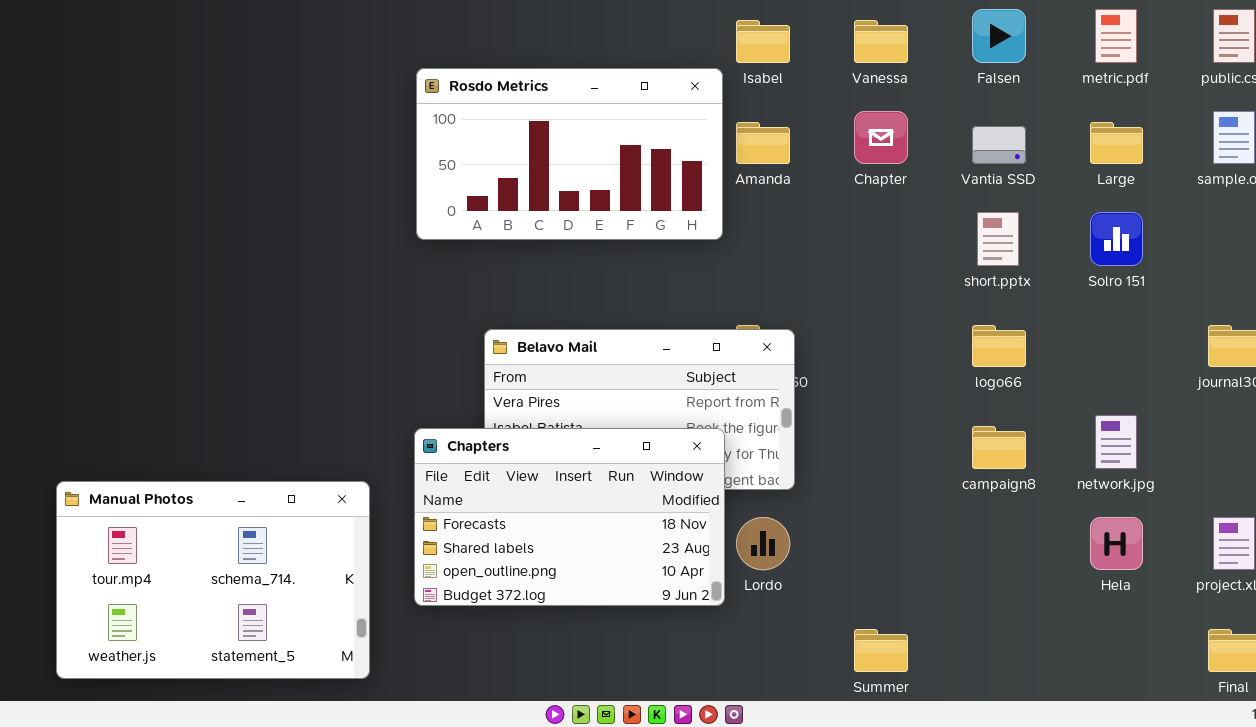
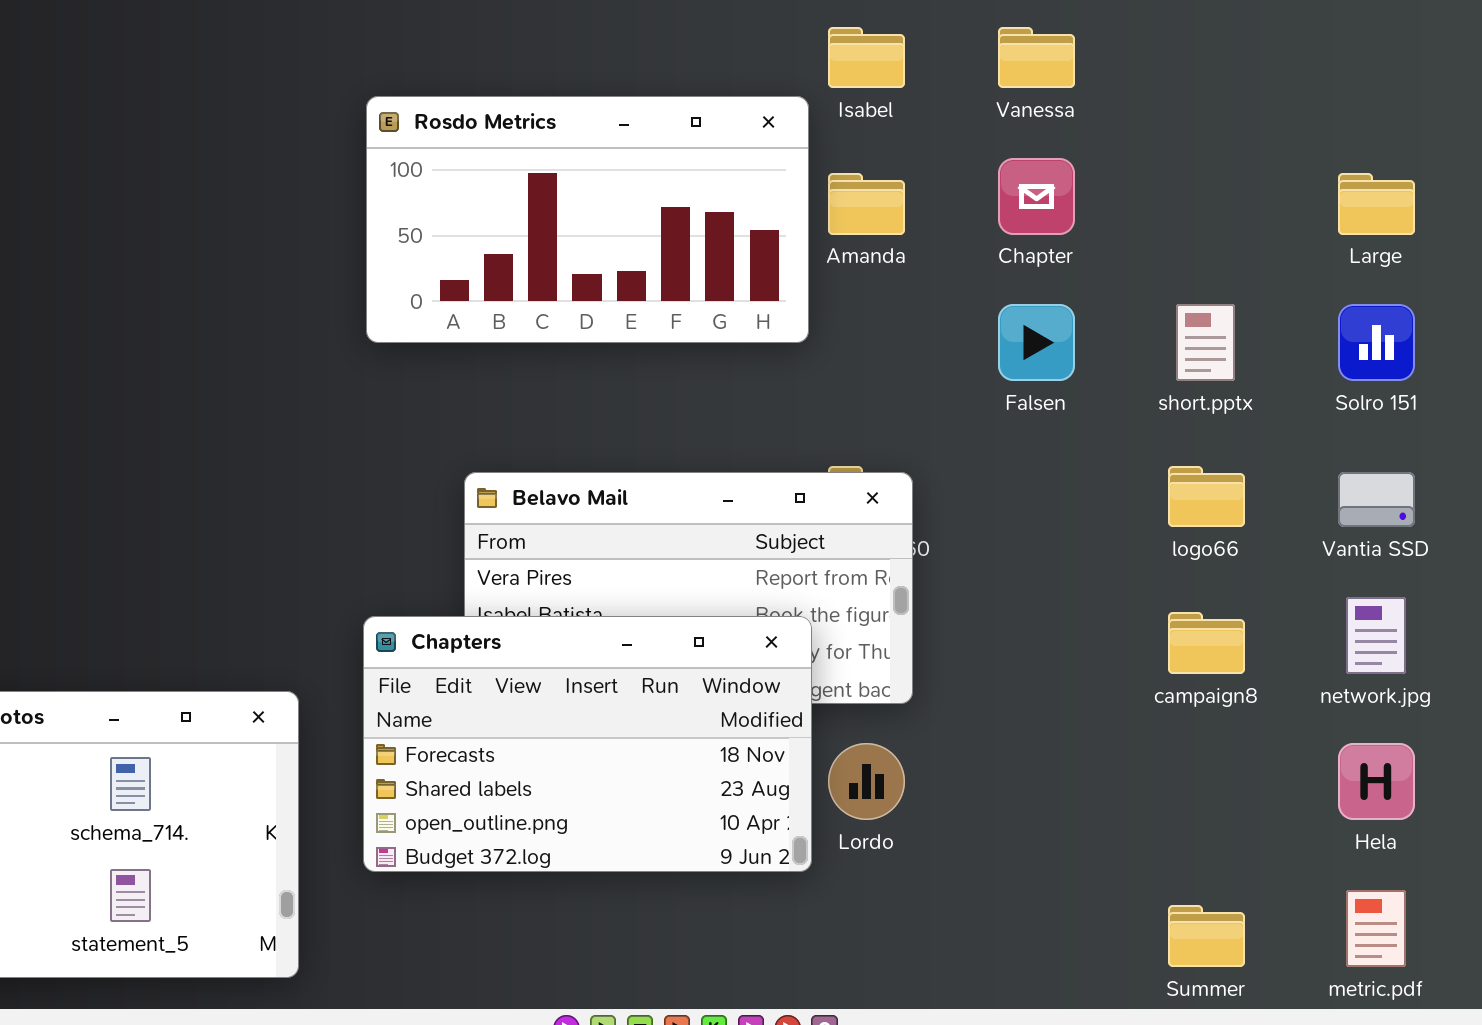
Falsen: [972,9,1026,63] -> [998,304,1075,381], moved
metric.pdf: [1095,9,1137,63] -> [1346,890,1406,967], moved
Vantia SSD: [972,126,1026,164] -> [1338,472,1415,527], moved
Summer: [854,629,908,672] -> [1168,905,1245,967], moved

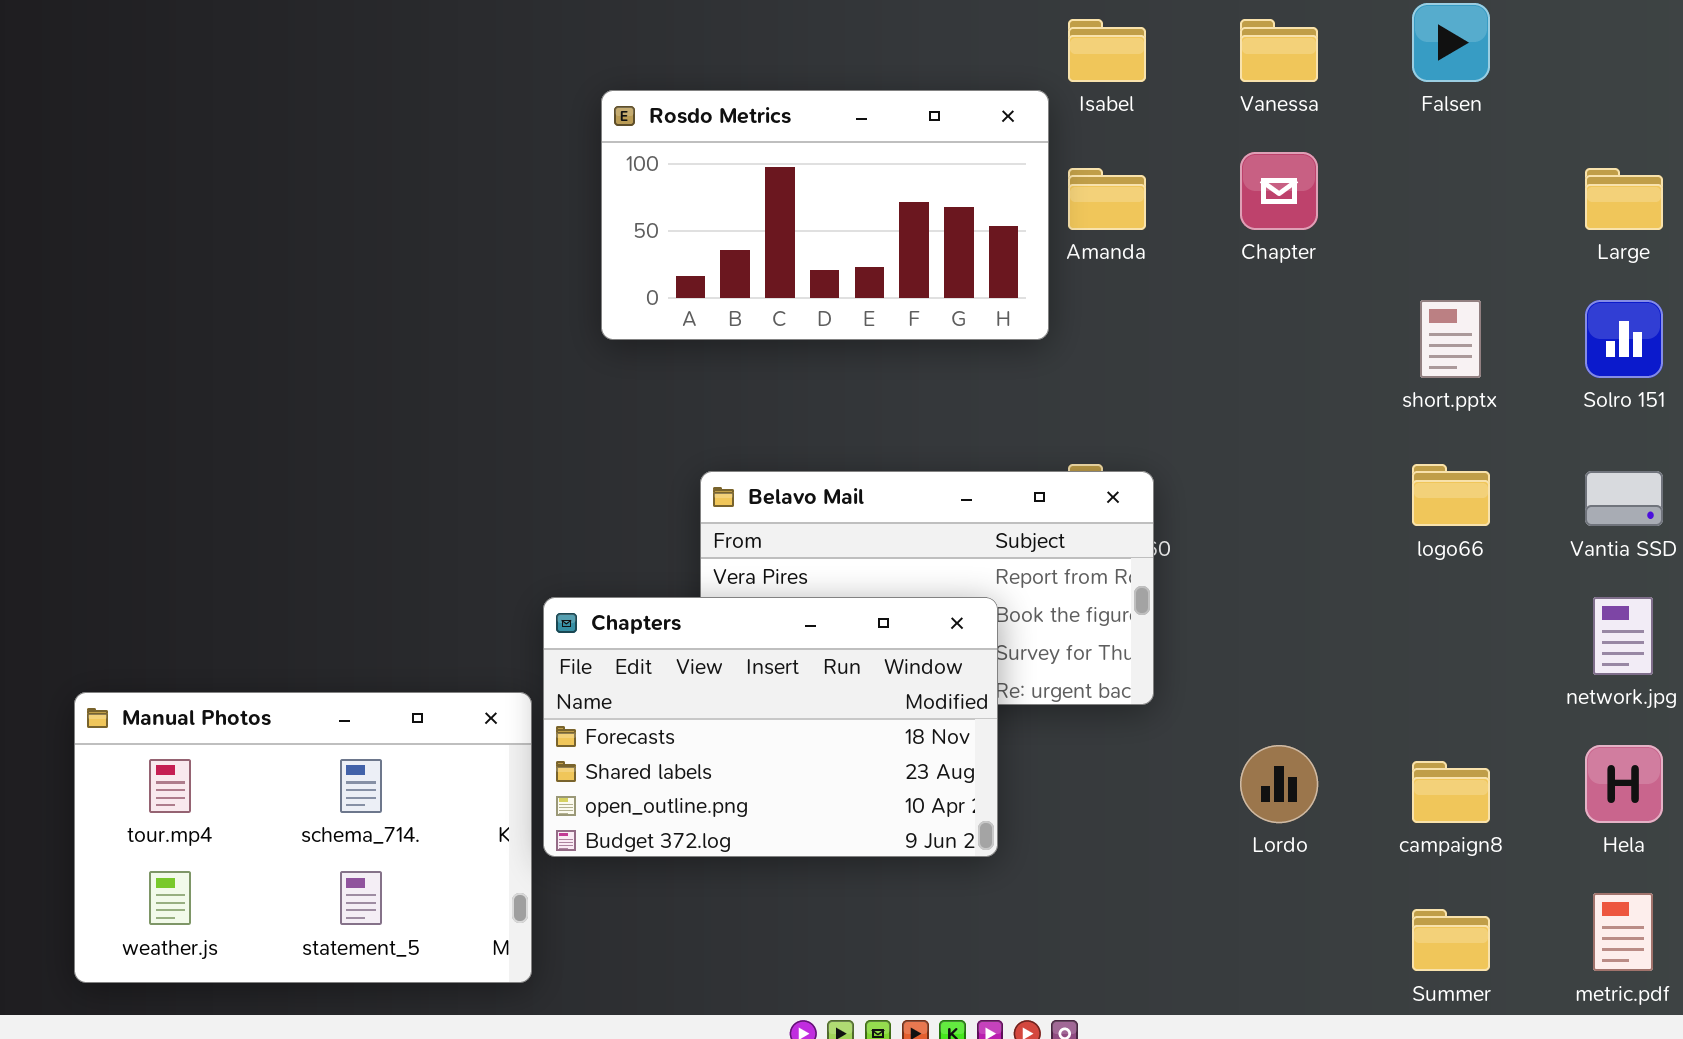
Falsen: [998,304,1075,381] -> [1412,3,1490,82], moved
campaign8: [1168,612,1245,674] -> [1412,761,1490,823], moved
Chapters: [363,616,812,872] -> [543,597,998,857], moved
Lordo: [828,743,905,820] -> [1240,745,1318,823], moved

